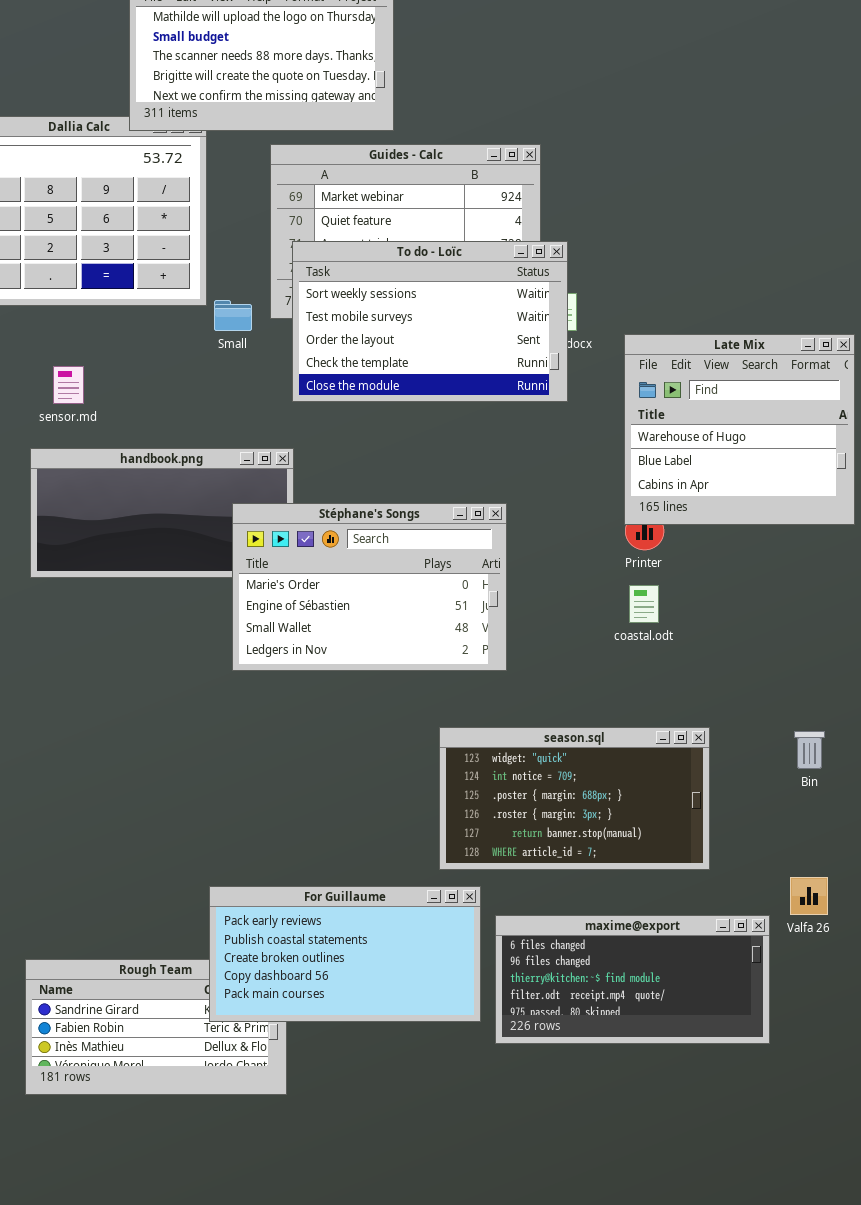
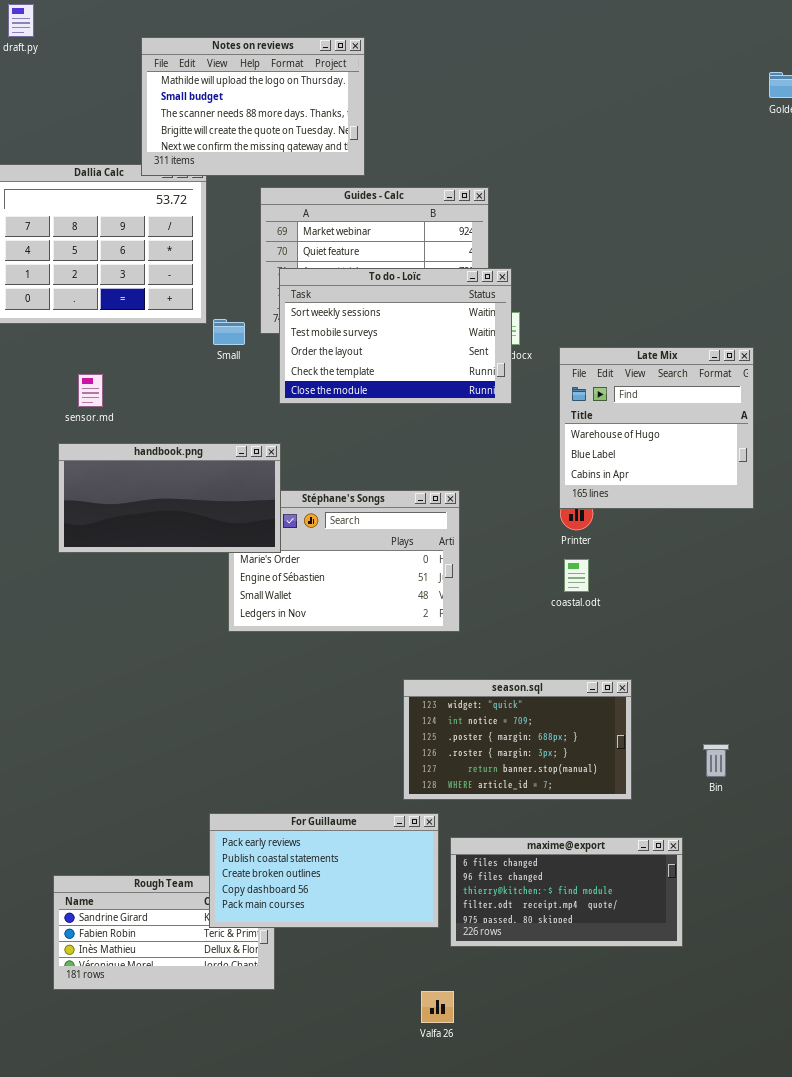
handbook.png: [30,448,294,578] -> [58,443,281,553], raised
Bin: [794,731,825,769] -> [703,744,729,777], moved
Valfa 26: [790,877,828,915] -> [421,991,454,1023], moved

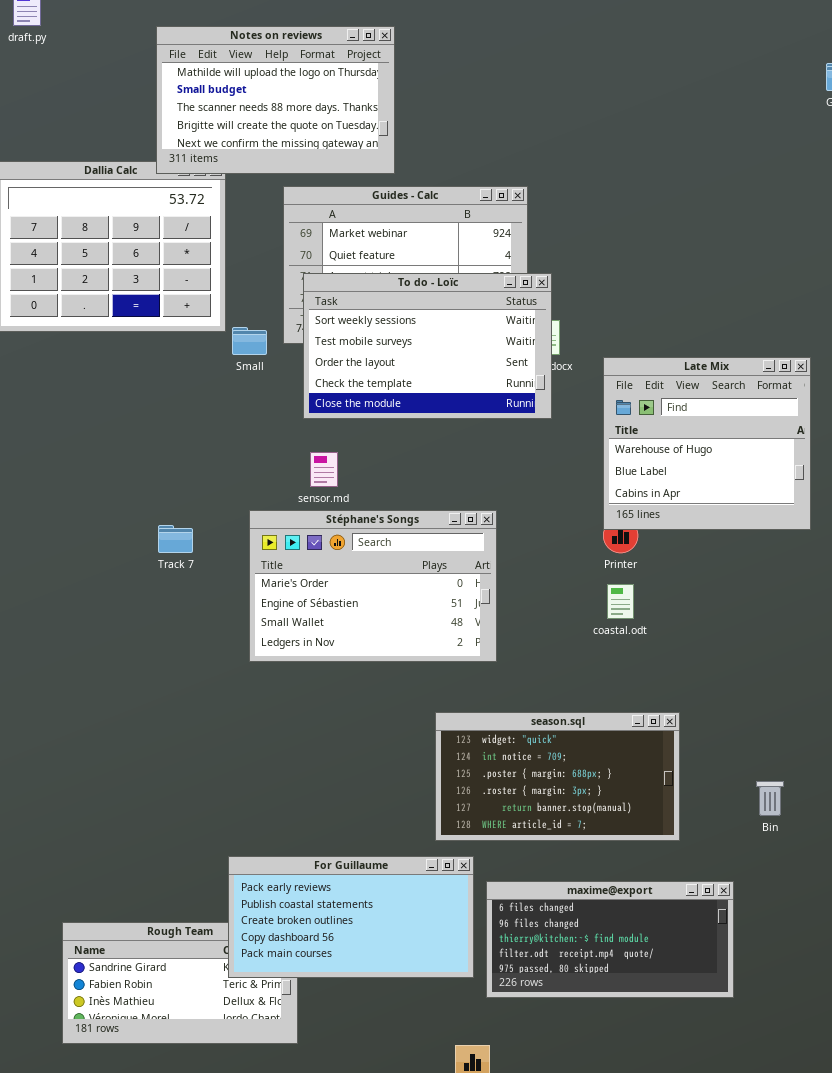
sensor.md: [78,374,103,407] -> [310,452,338,487], moved
handbook.png: [58,443,281,553] -> none, closed

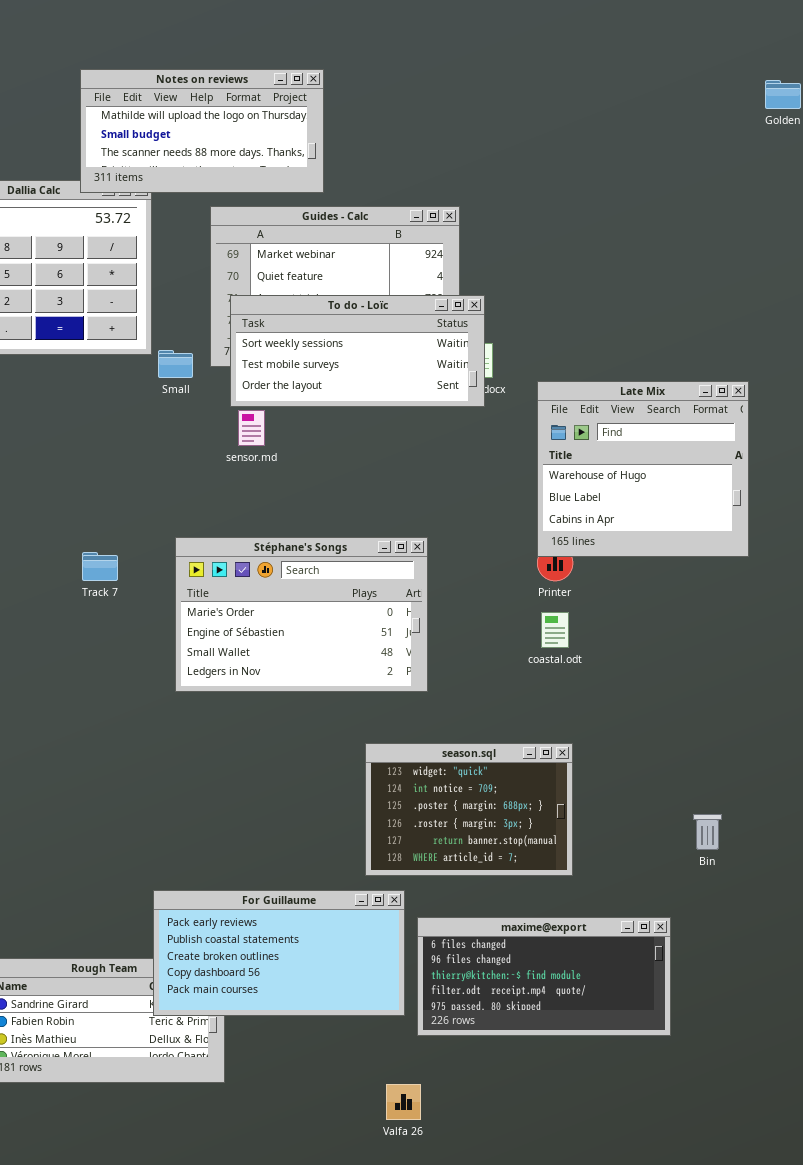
Notes on reviews: [156,26,395,174] -> [80,69,324,193], resized
To do - Loïc: [303,273,552,419] -> [230,295,485,407], resized
sensor.md: [310,452,338,487] -> [238,410,265,446], moved
season.sql: [435,712,680,841] -> [365,743,573,876], resized

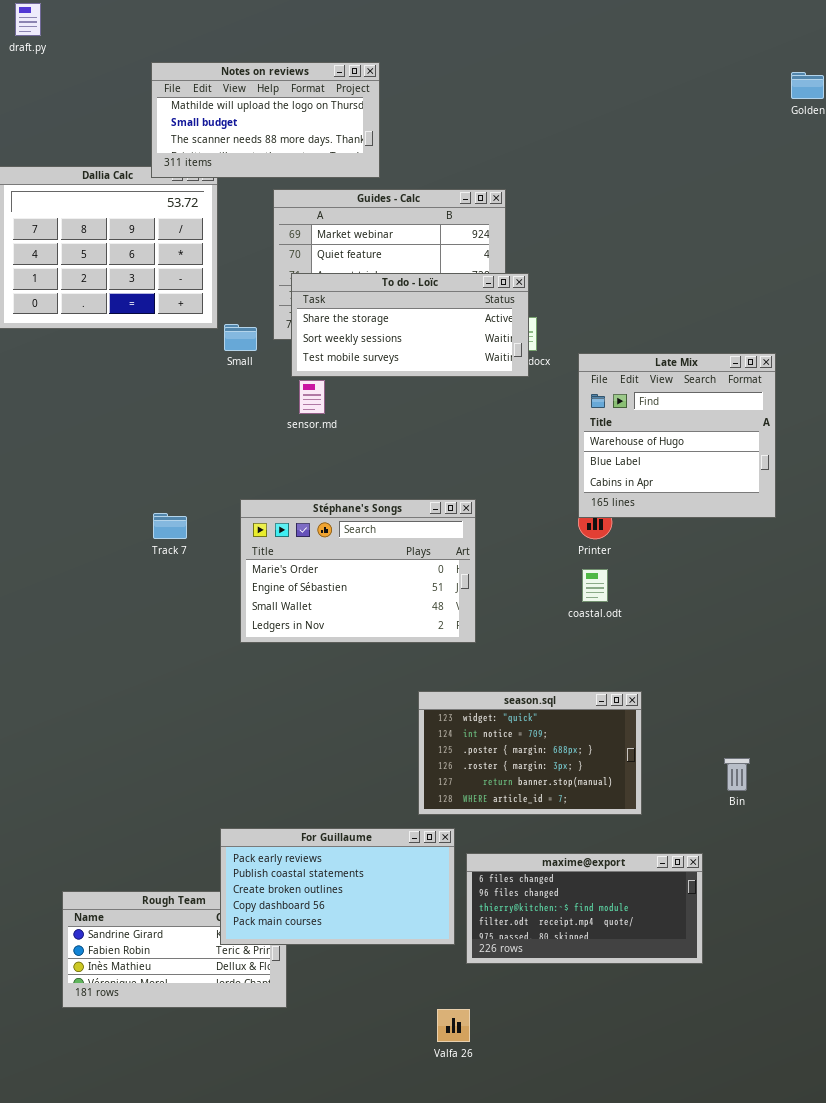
To do - Loïc: [230,295,485,407] -> [291,273,529,377], scrolled up 1 row
season.sql: [365,743,573,876] -> [418,691,642,815], resized

